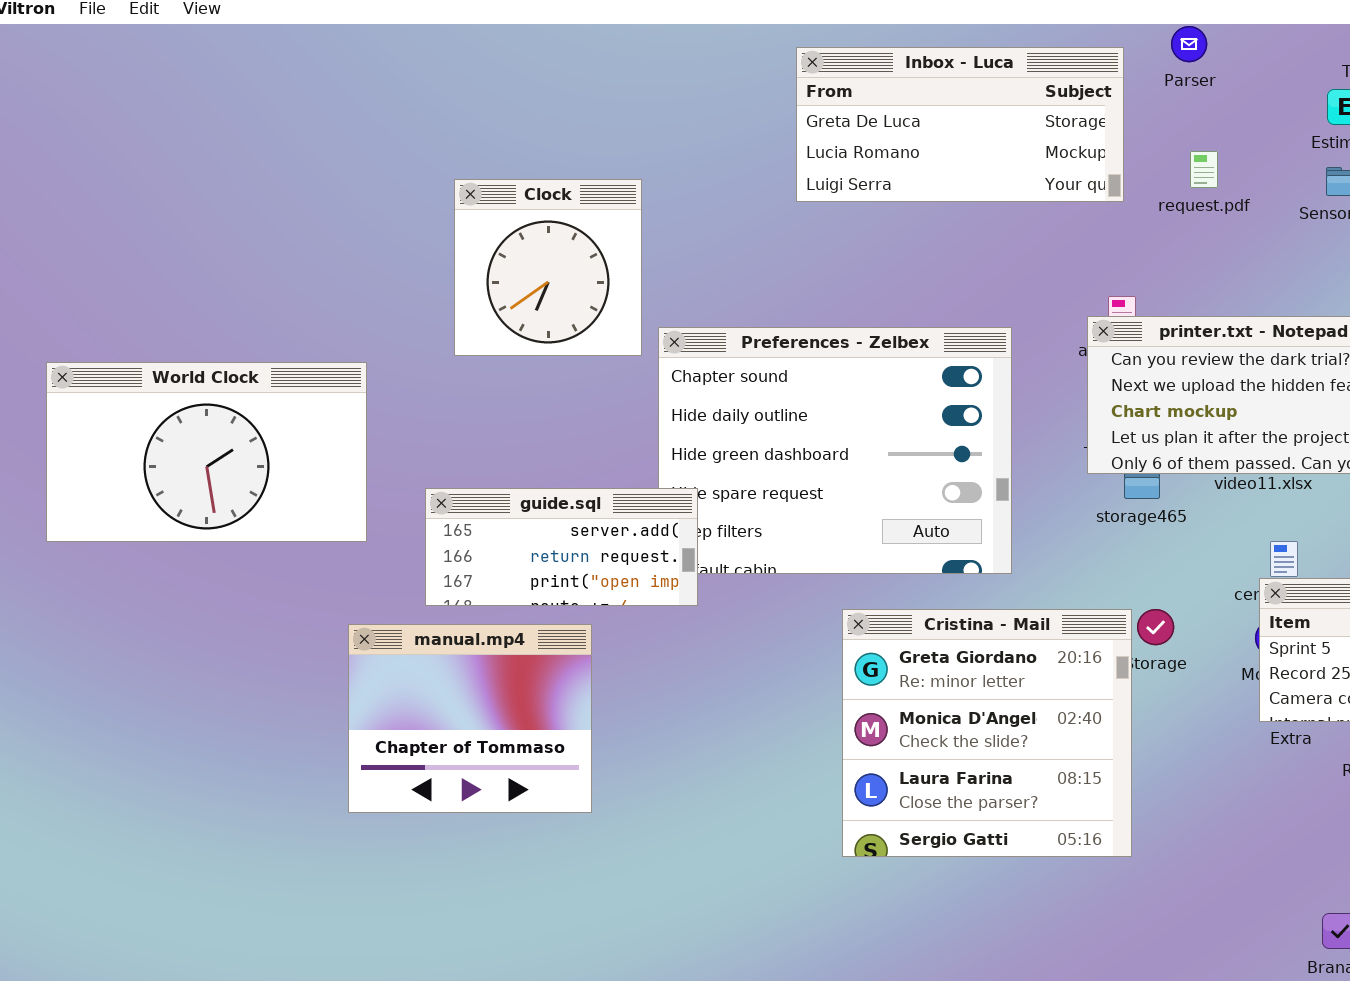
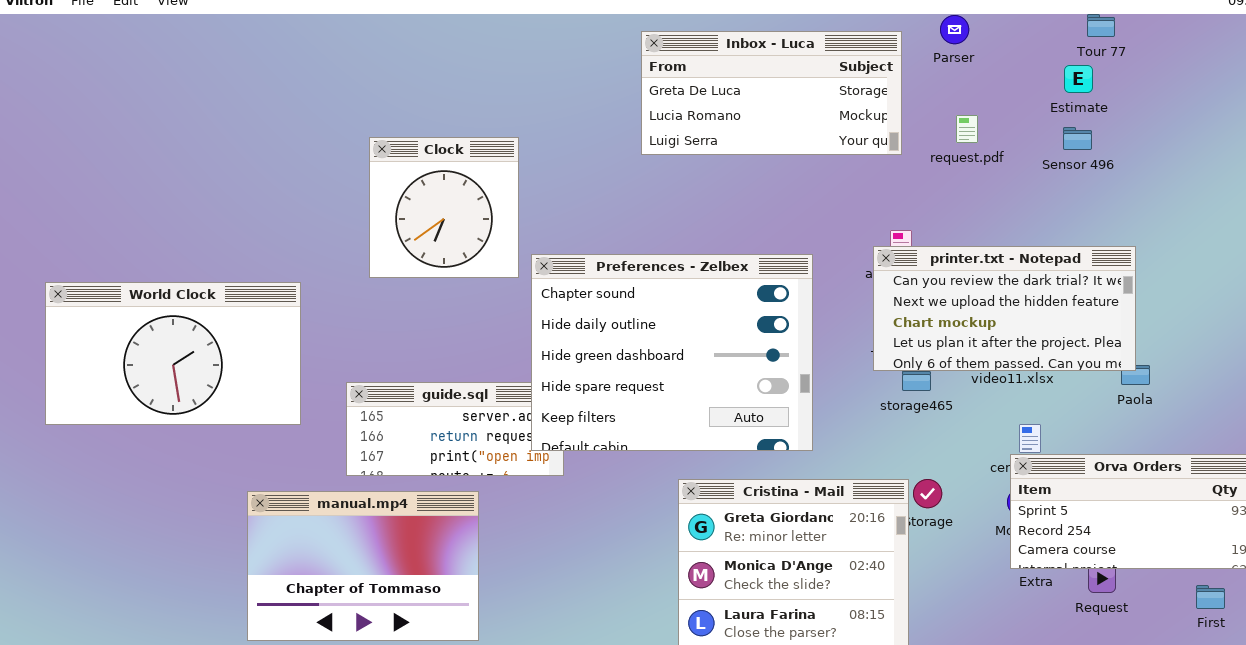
Preferences - Zelbex: [658,327,1012,574] -> [531,254,813,451], raised
manual.mp4: [348,624,592,813] -> [247,491,479,641], resized

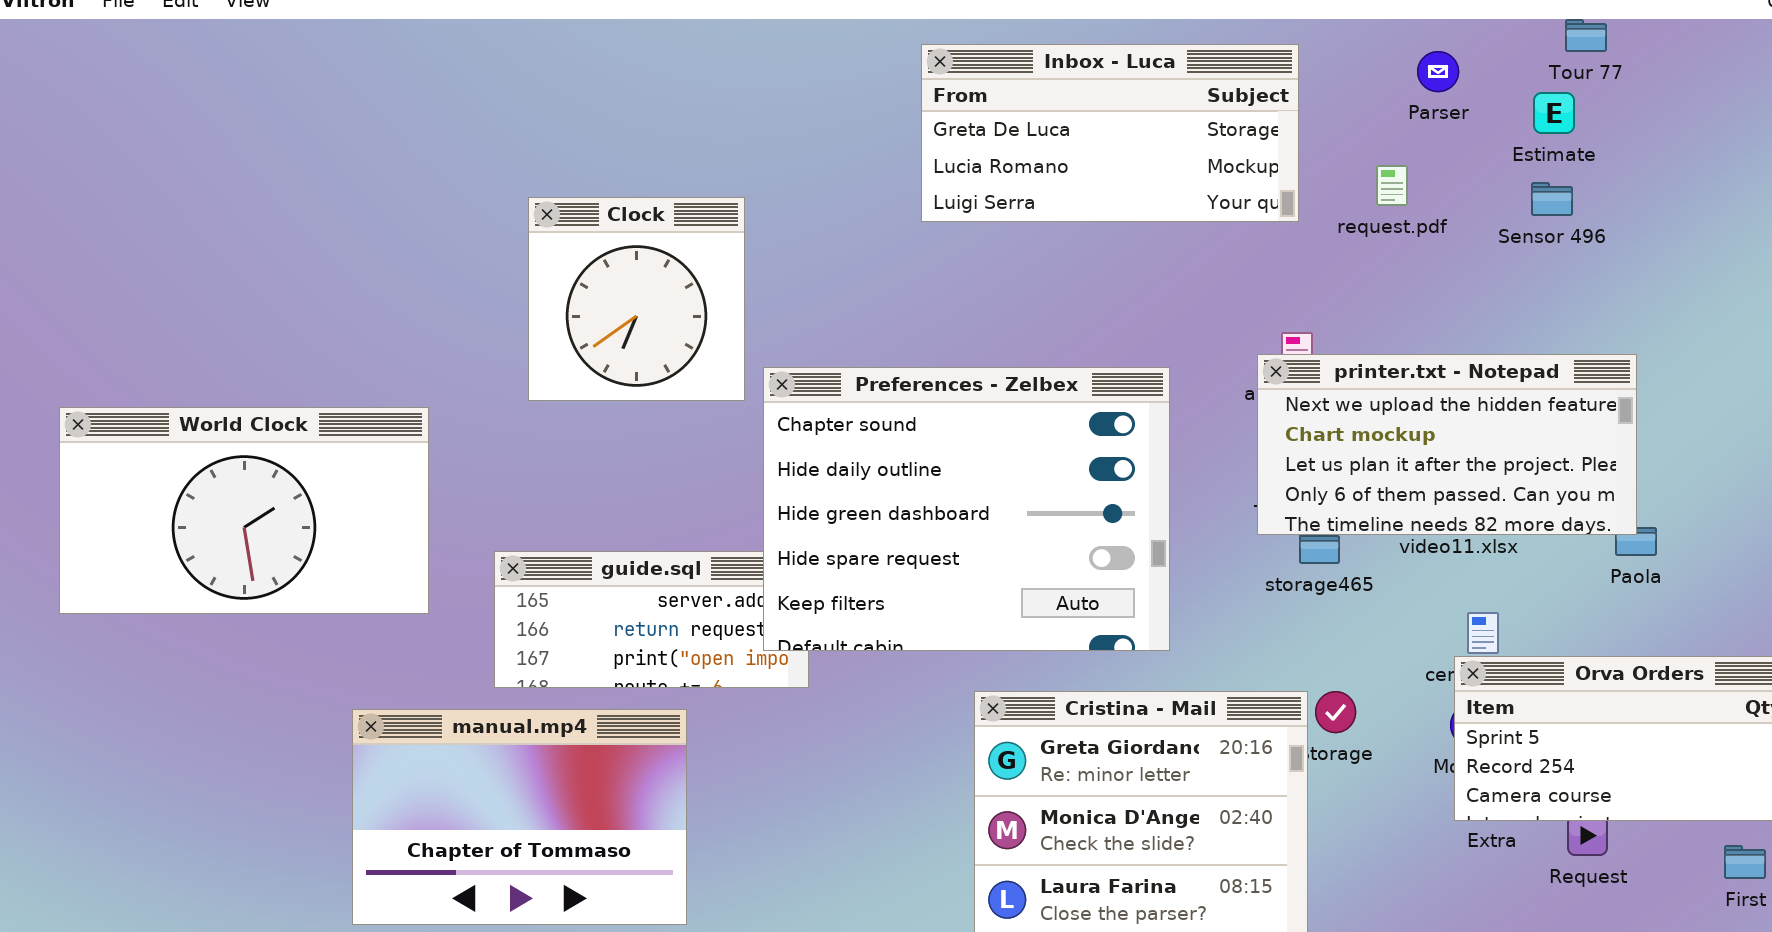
Parser: [940,15,969,44] -> [1417,51,1459,92], moved
printer.txt - Notepad: [873,246,1136,371] -> [1257,354,1637,535], scrolled down 1 row

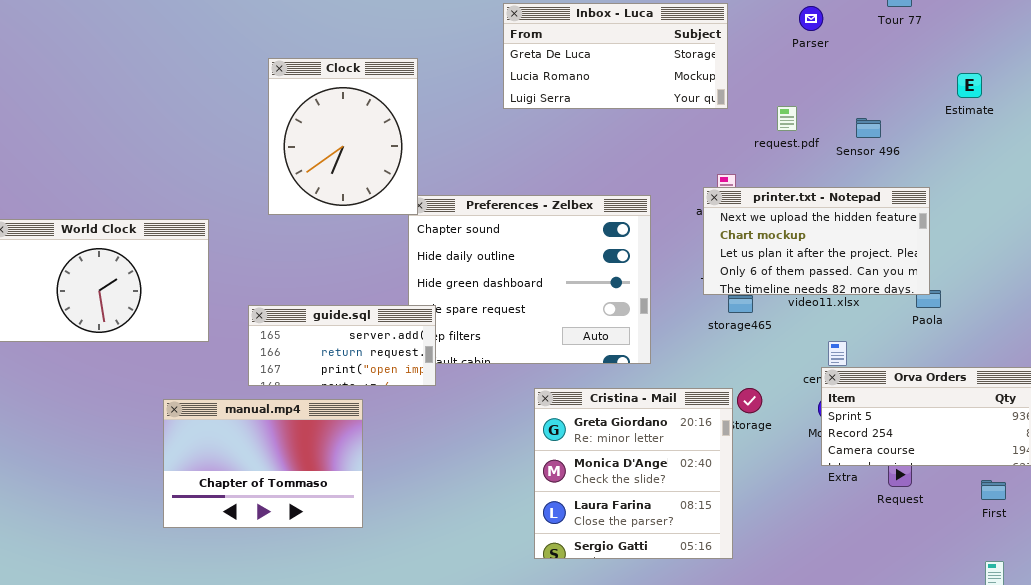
Estimate: [1533,92,1575,134] -> [957,73,982,98], moved
request.pdf: [1376,165,1408,206] -> [777,106,797,131], moved
Sensor 496: [1531,182,1573,216] -> [856,118,881,138], moved
Clock: [528,197,745,401] -> [268,58,418,215], resized
guide.sql: [494,551,809,688] -> [248,305,436,386], raised

